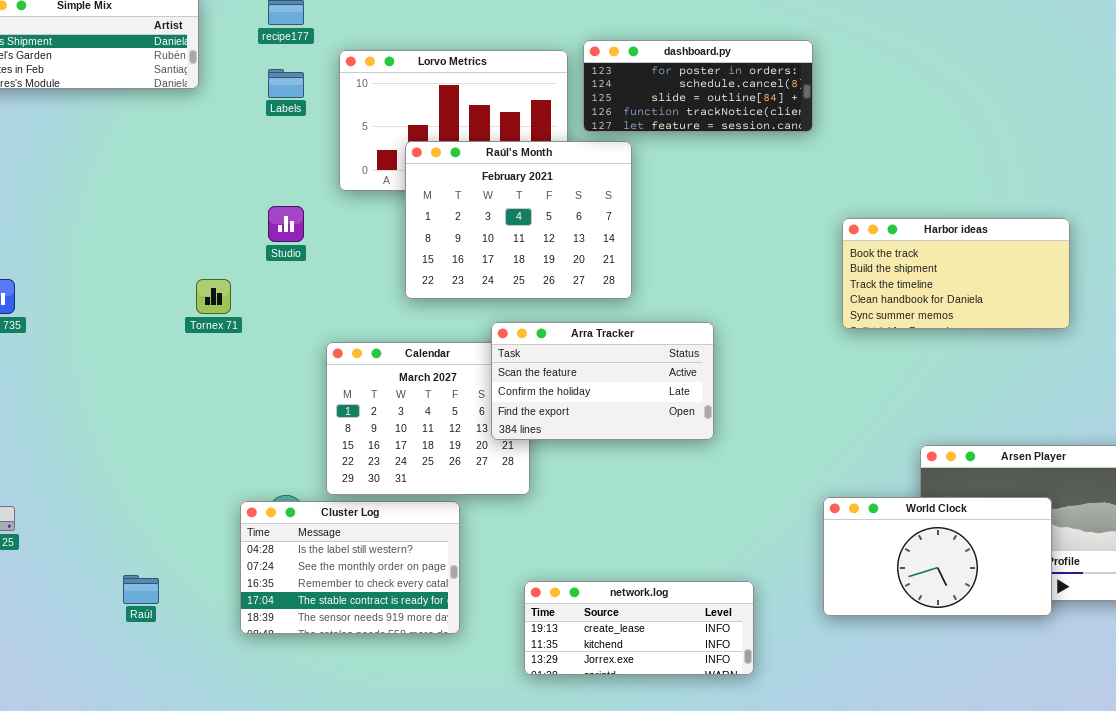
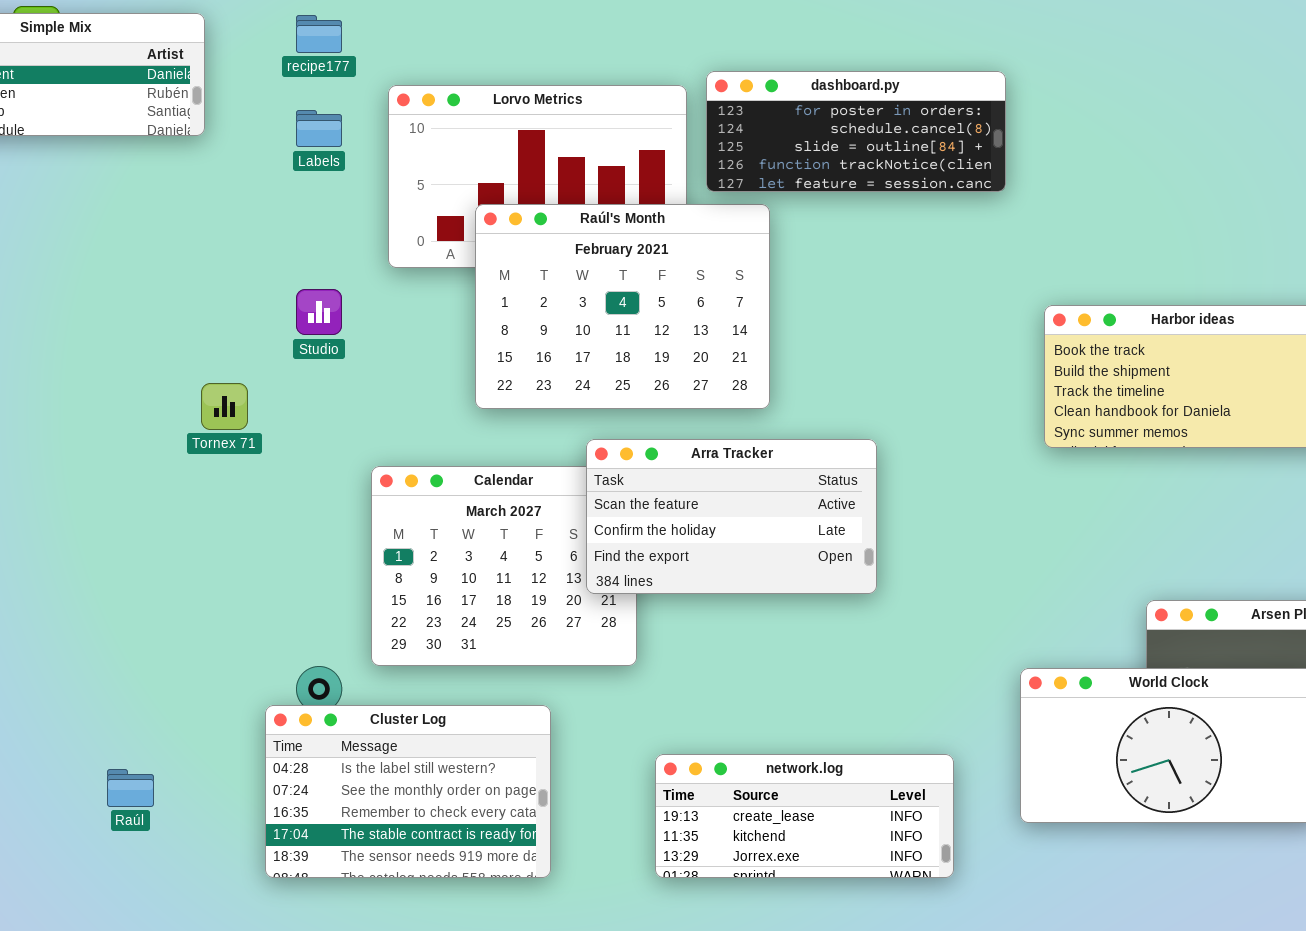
Cluster Log: [240,501,460,634] -> [265,705,551,878], moved
network.log: [524,581,754,675] -> [655,754,954,878], moved

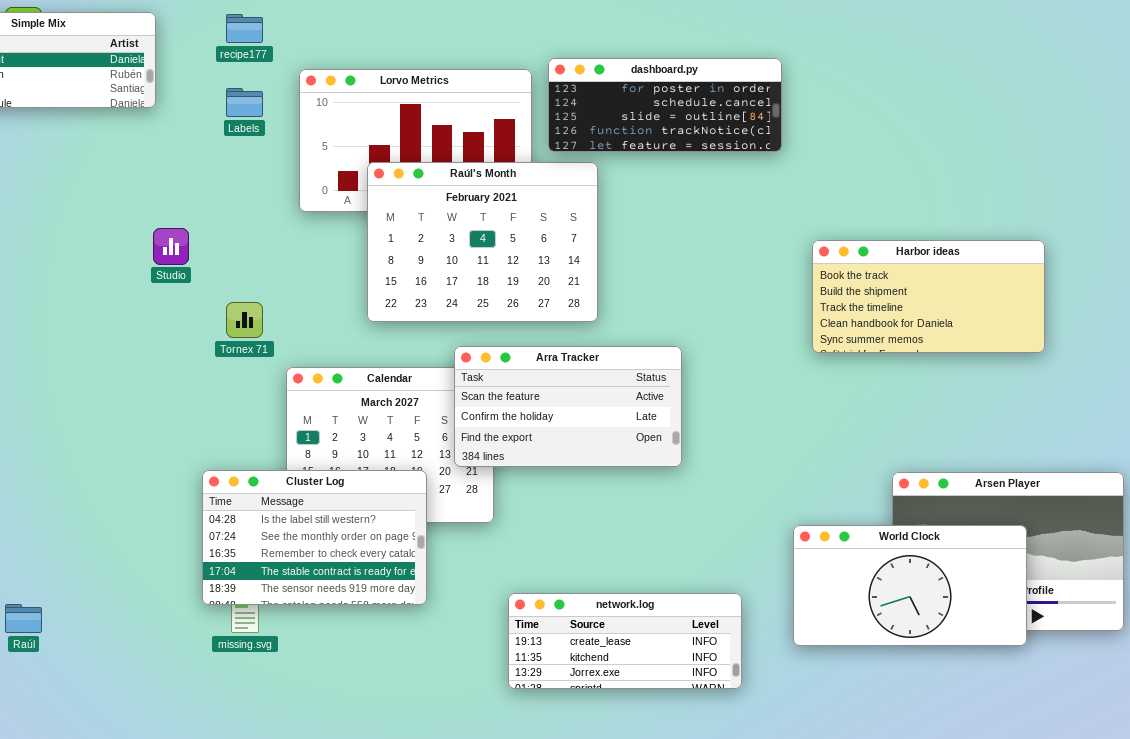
Studio: [296,289,342,335] -> [153,228,189,265], moved
Tornex 71: [201,383,248,430] -> [226,302,263,338], moved
Cluster Log: [265,705,551,878] -> [202,470,427,605], moved
Raúl: [107,769,154,807] -> [5,604,42,633], moved

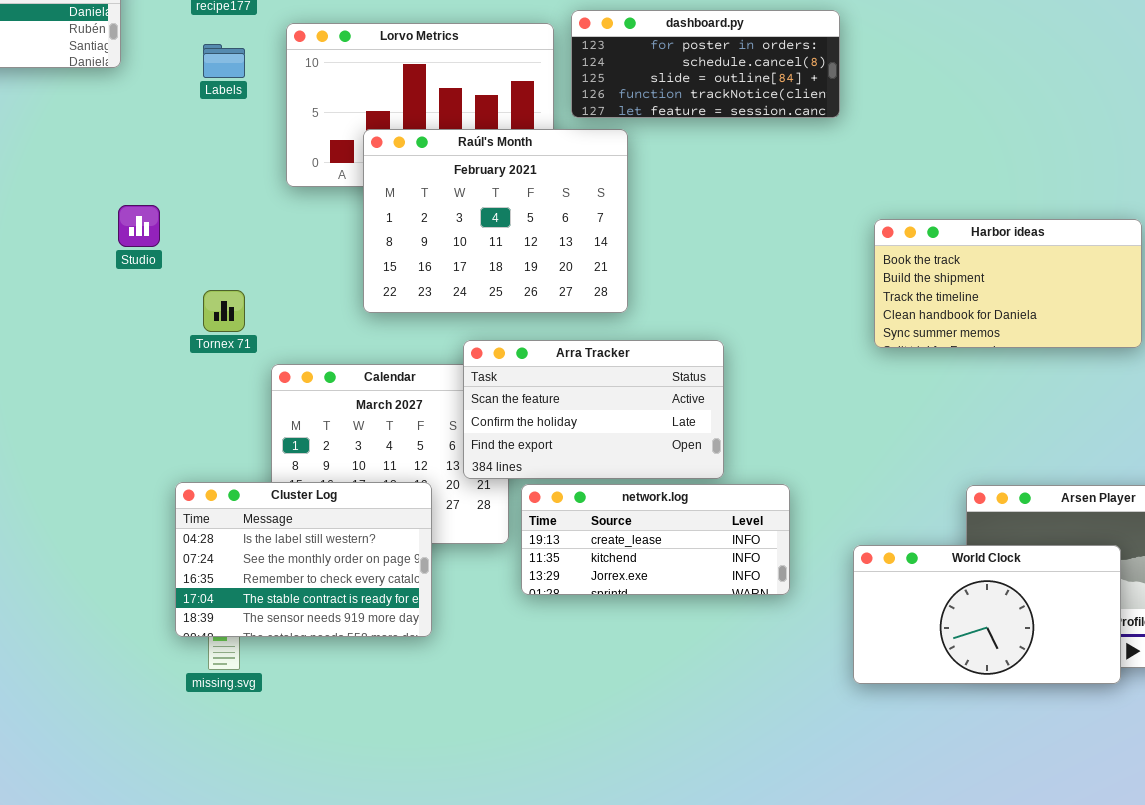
network.log: [508,593,742,689] -> [521,484,790,595], moved

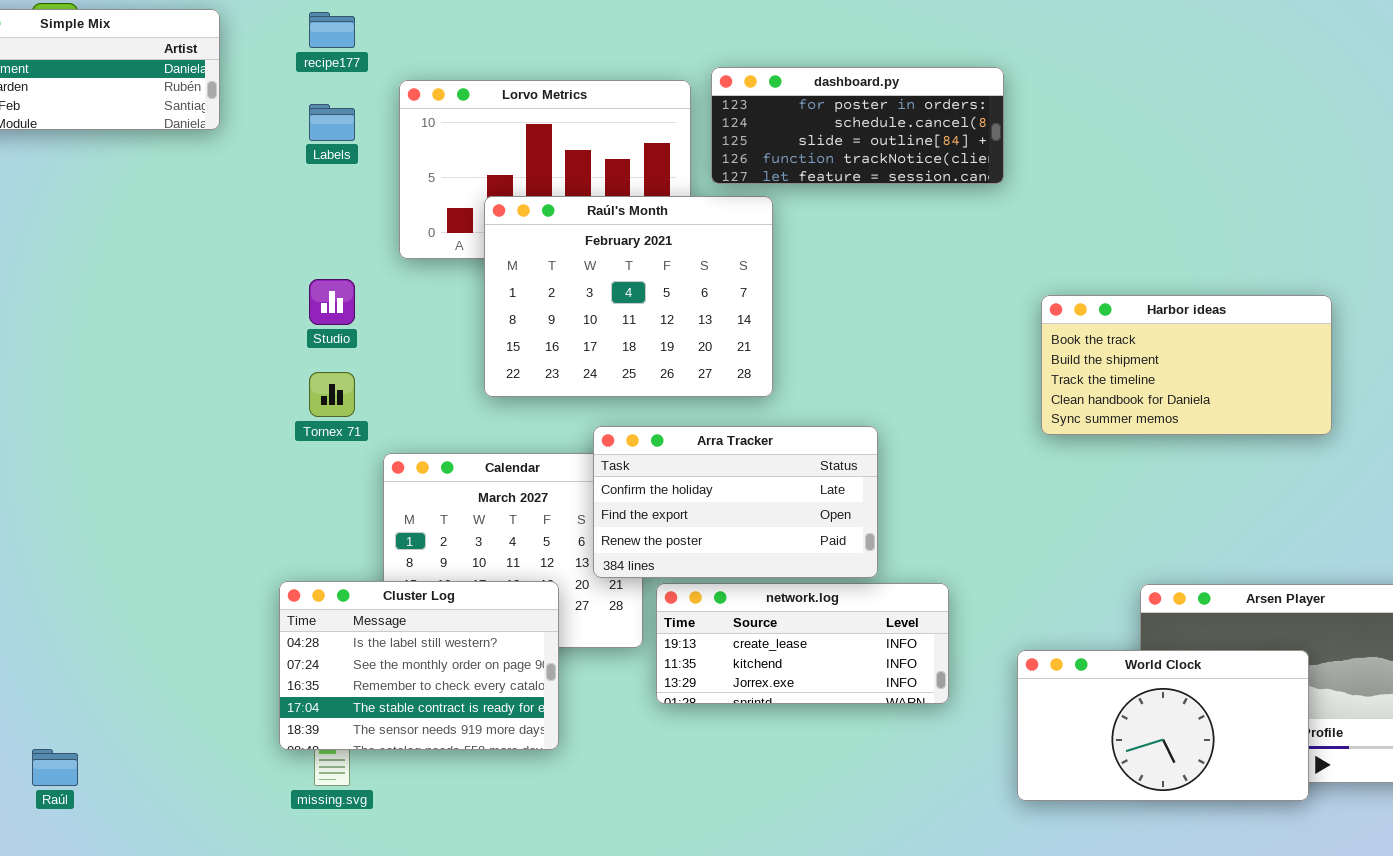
Studio: [118,205,160,247] -> [309,279,355,325], moved
Arra Tracker: [463,340,724,479] -> [593,426,878,578], scrolled down 1 row

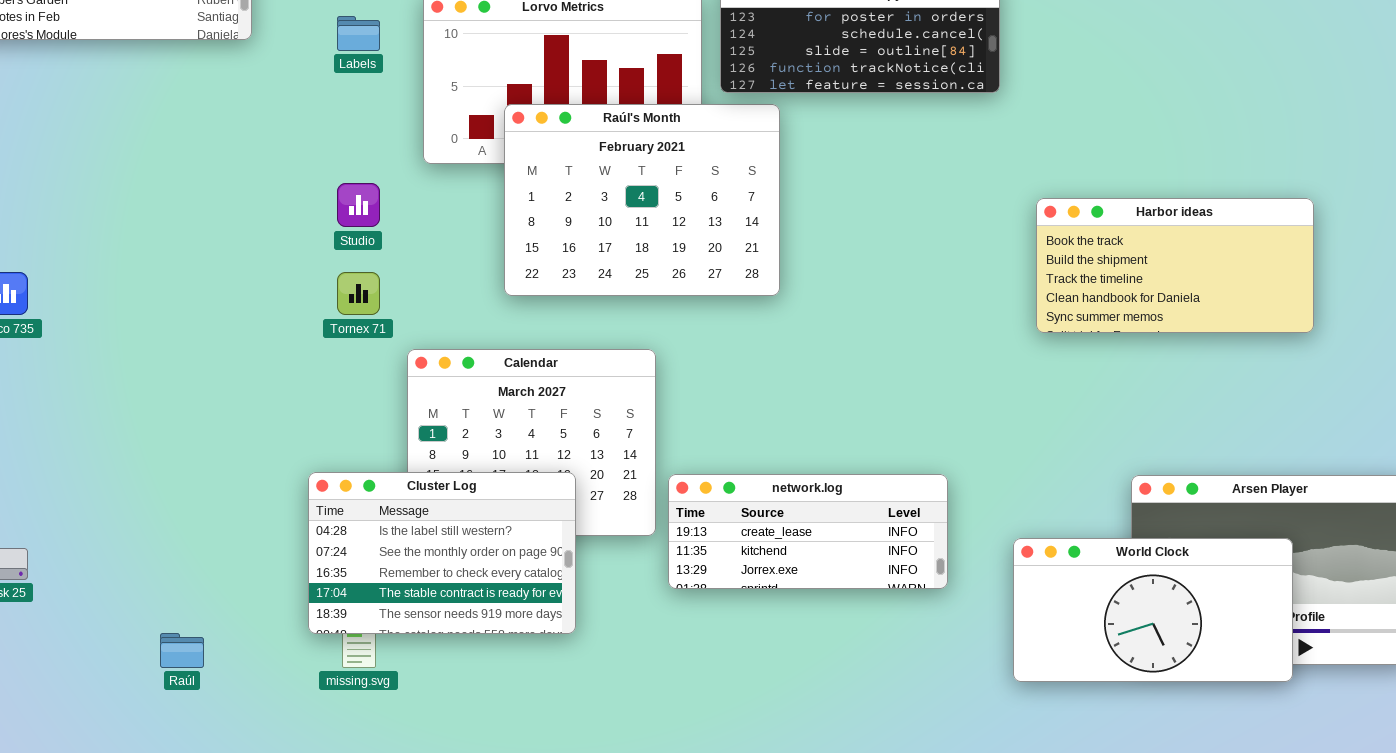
Arra Tracker: [593,426,878,578] -> none, closed
Raúl: [32,749,78,786] -> [160,633,204,668], moved

